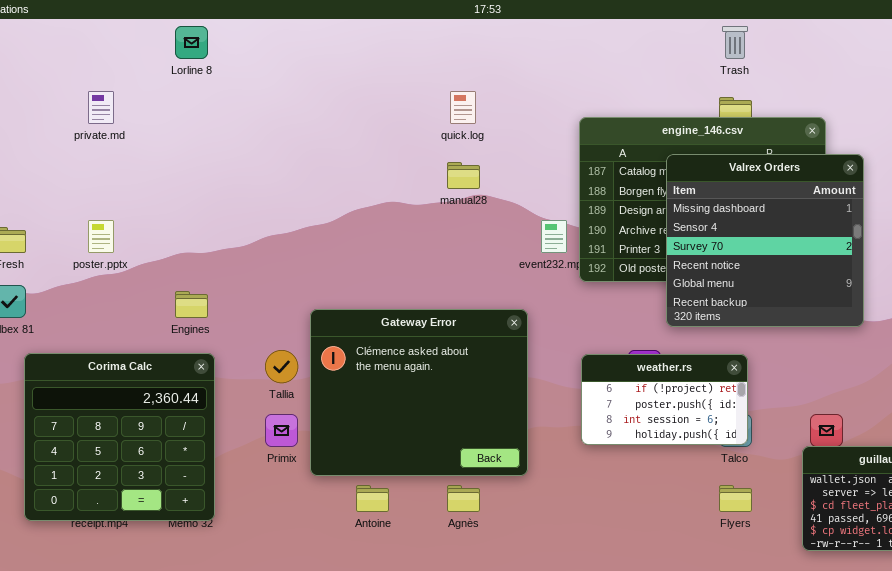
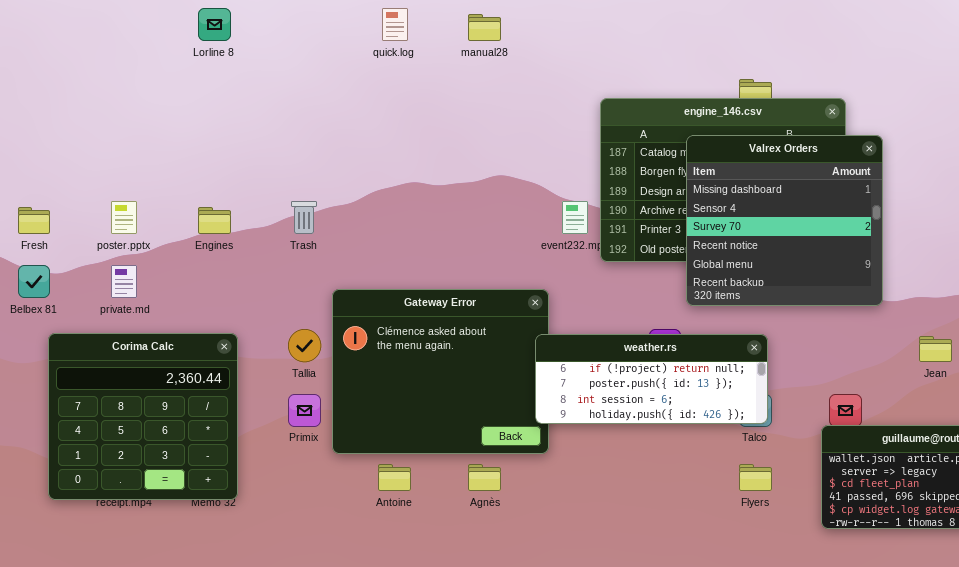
Trash: [722,26,748,59] -> [291,201,317,234], moved
private.md: [88,91,114,124] -> [111,265,137,298], moved
quick.log: [450,91,476,124] -> [382,8,408,41], moved
manual28: [447,162,480,189] -> [468,14,501,41], moved
Engines: [175,291,208,318] -> [198,207,231,234], moved
weather.rs: [581,354,748,445] -> [535,334,768,424], resized

